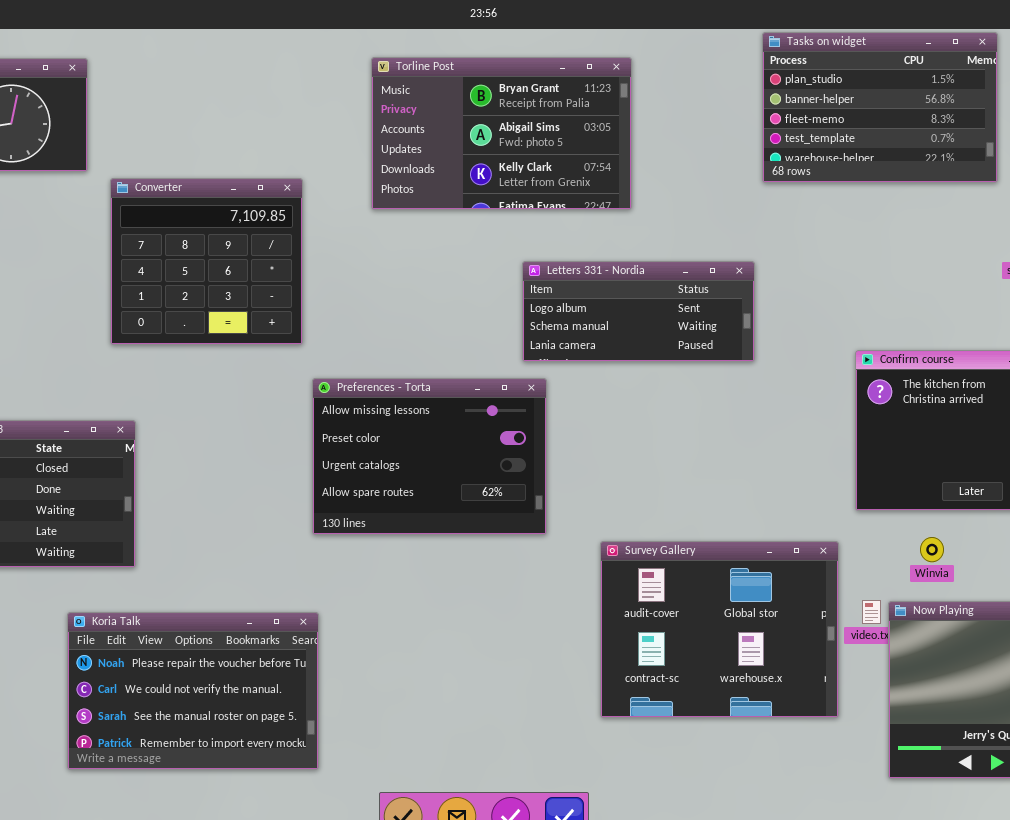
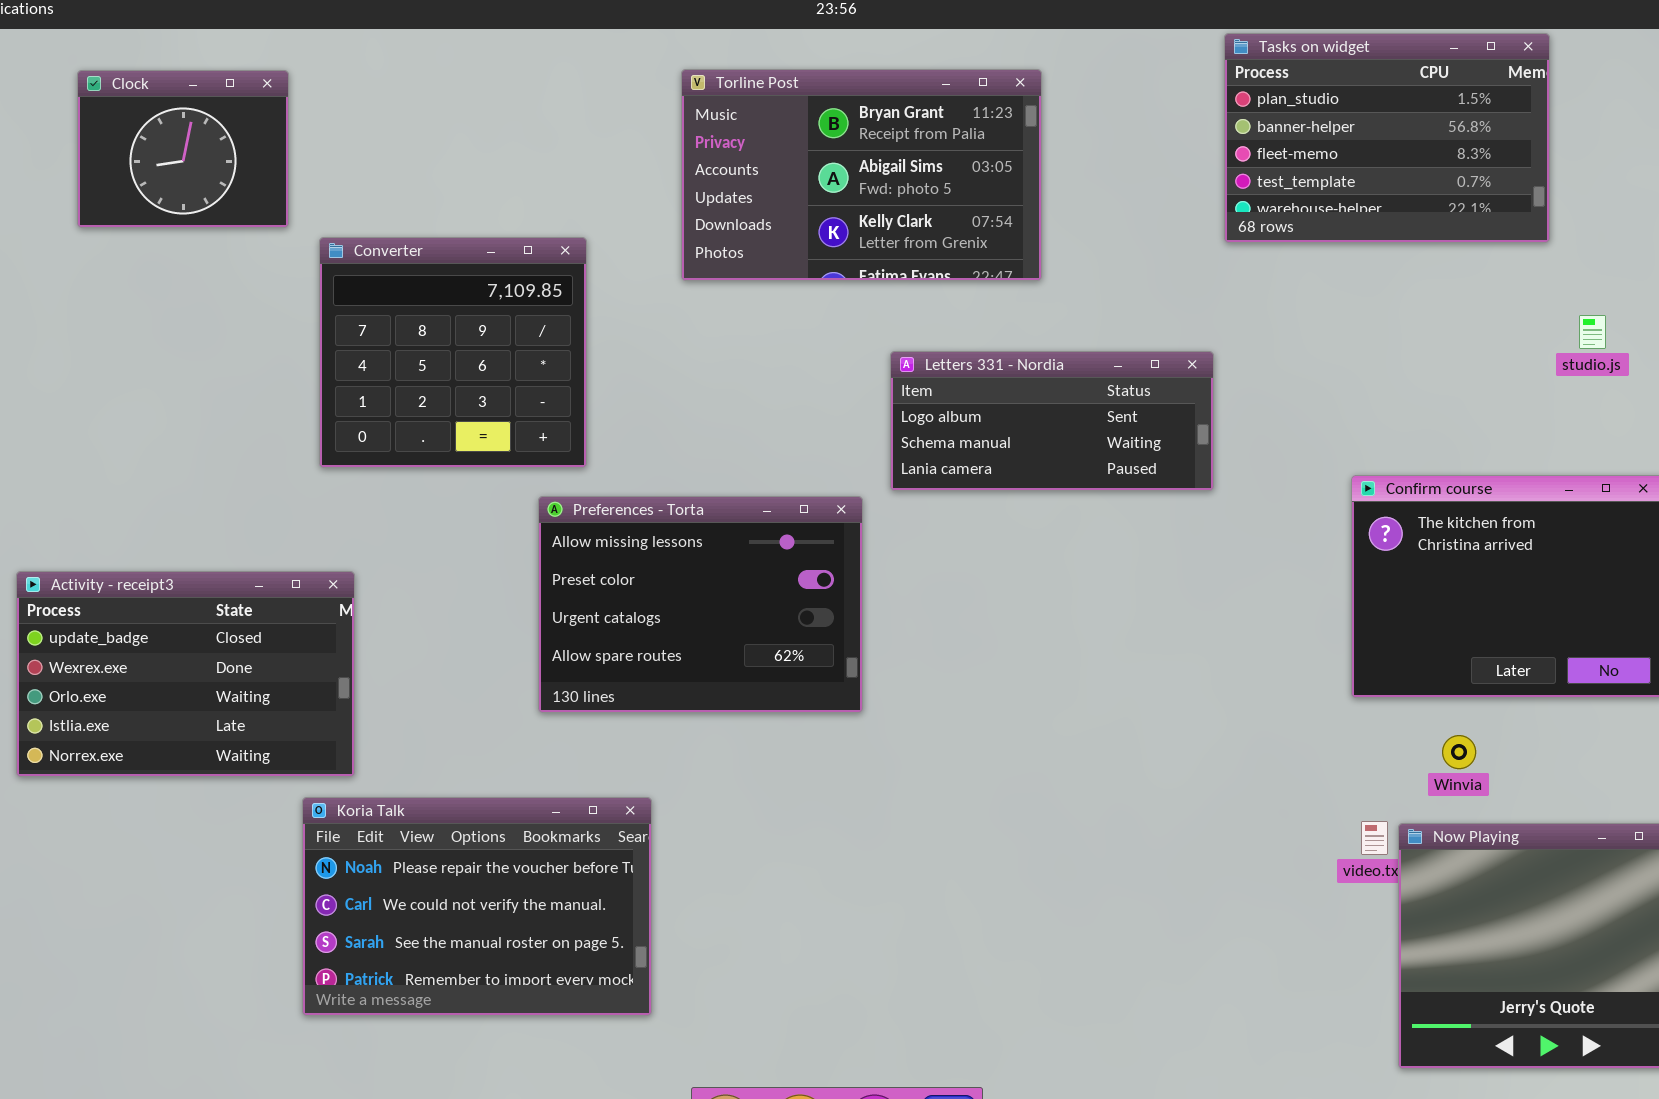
Preferences - Torta: [312,378,547,535] -> [538,496,863,713], moved
Survey Gallery: [600,541,839,718] -> none, closed
Koria Talk: [67,612,319,770] -> [302,797,652,1016], moved

